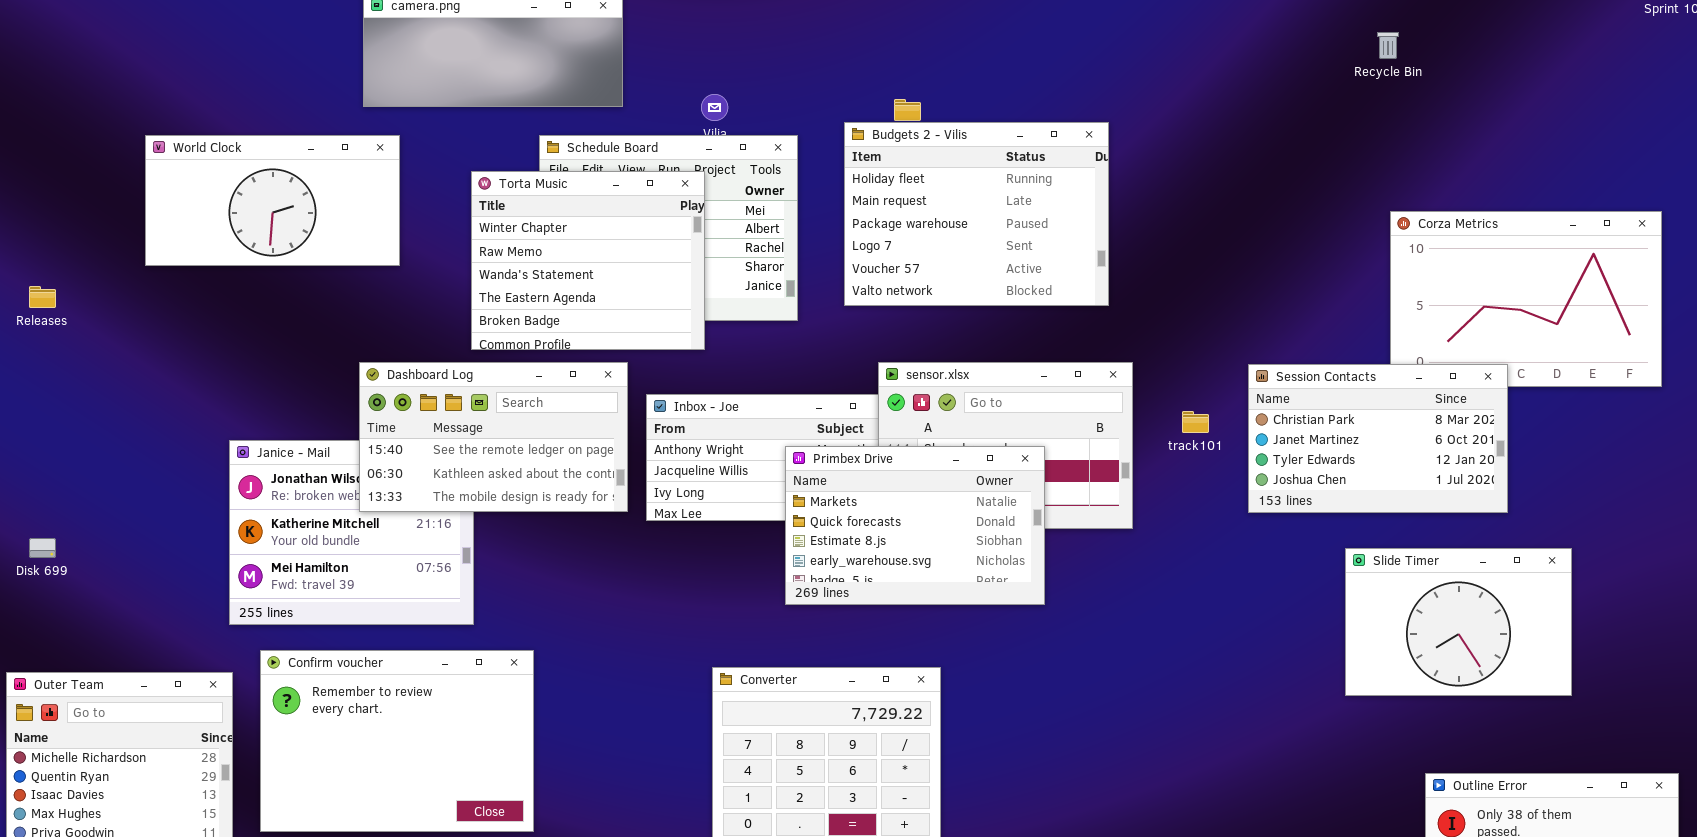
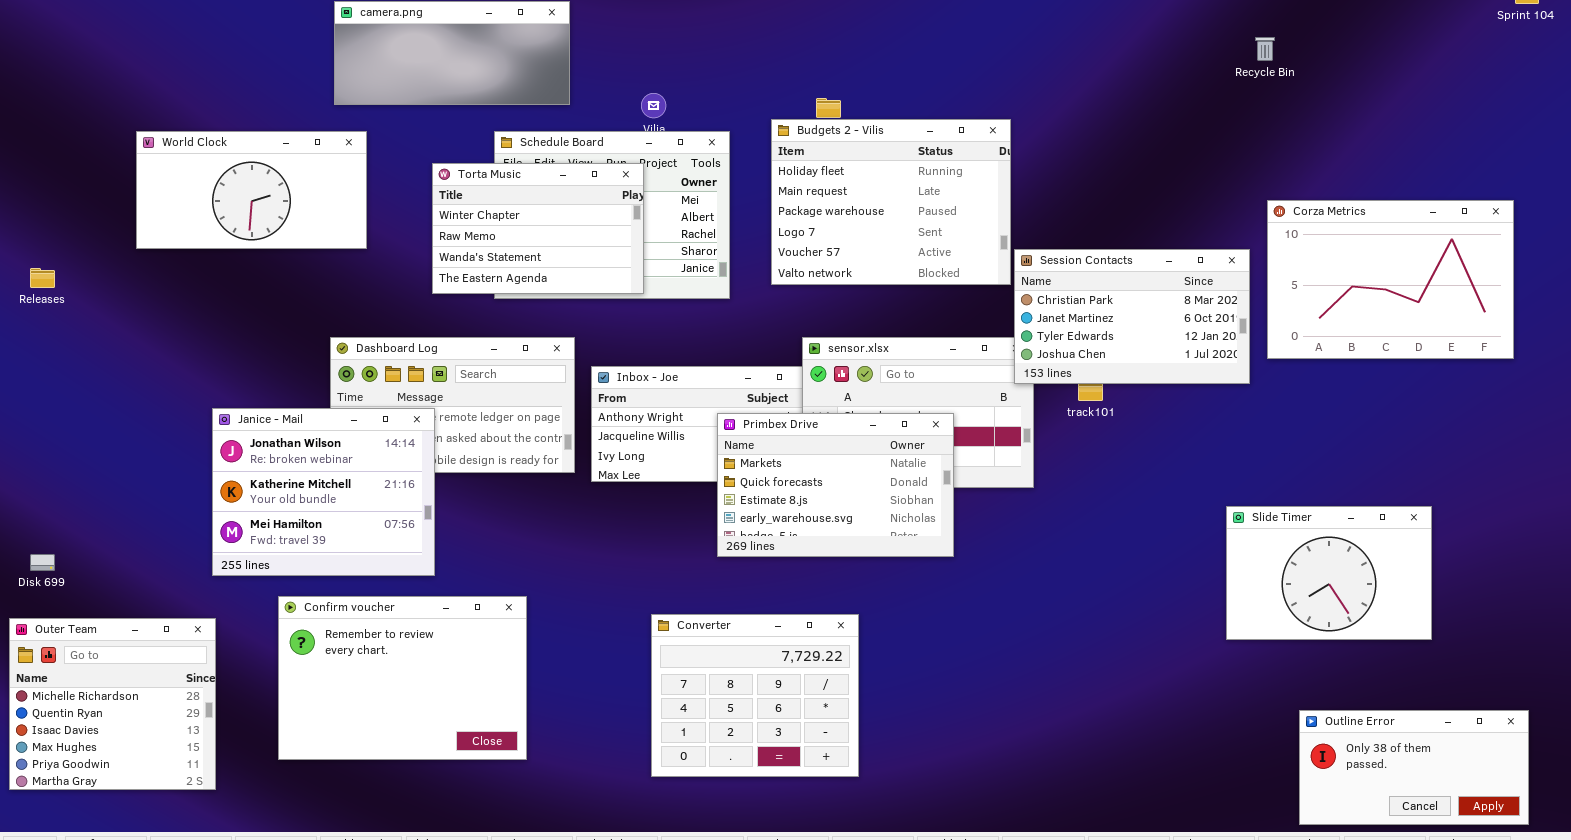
Torta Music: [471,171,705,350] -> [432,163,644,294], resized
Session Contacts: [1248,364,1508,513] -> [1014,249,1250,384], moved
Janice - Mail: [229,440,474,625] -> [212,408,435,576], raised
Disk 699: [29,538,56,558] -> [30,554,55,571], moved
Confirm voucher: [260,650,534,832] -> [278,596,527,760], moved

